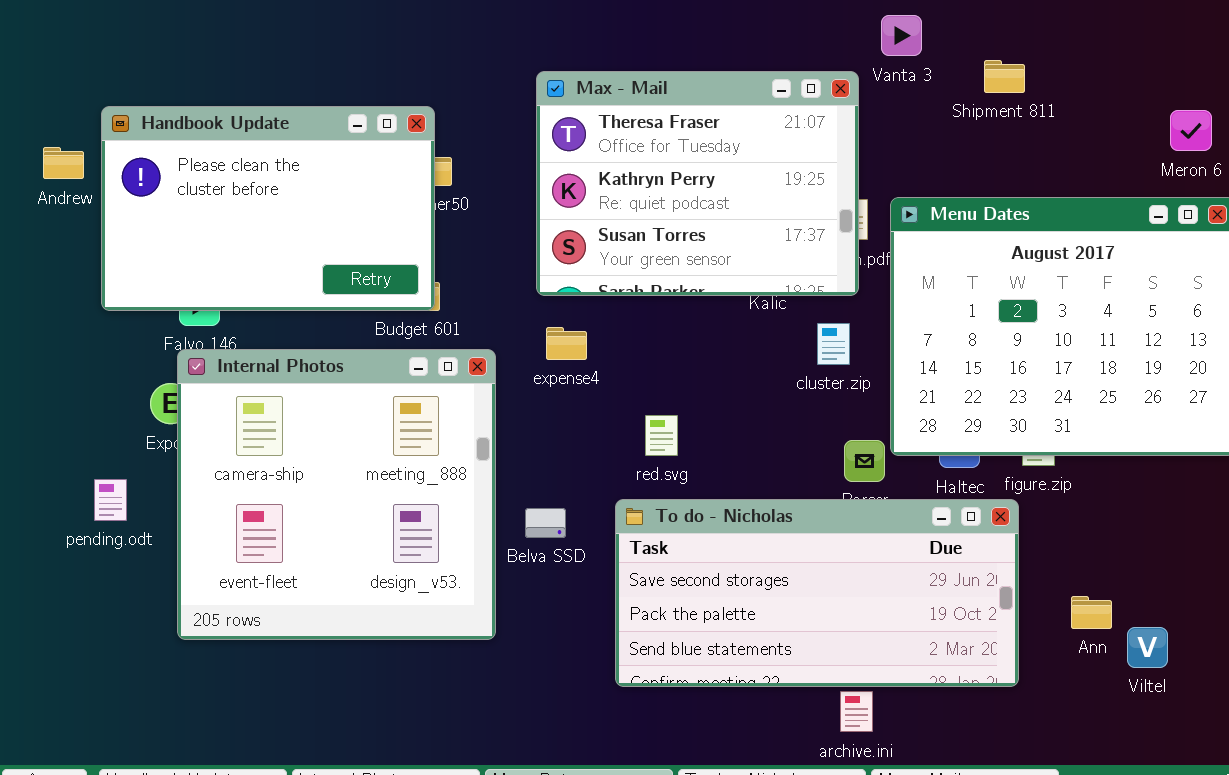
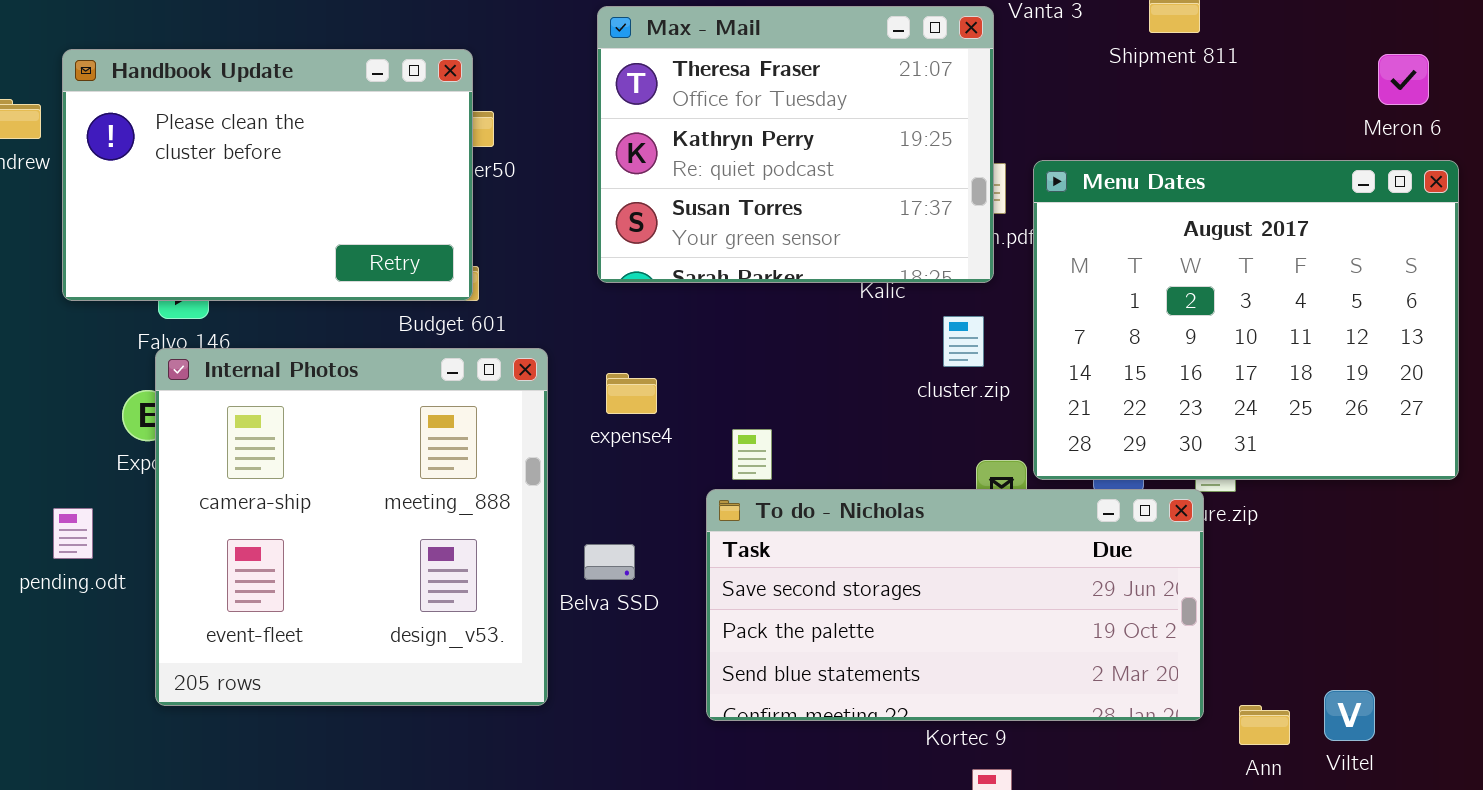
expense4: [546,327,587,360] -> [606,373,657,414], moved
To do - Nicholas: [615,499,1019,687] -> [706,489,1204,721], moved
Ann: [1071,596,1112,629] -> [1239,705,1290,745], moved

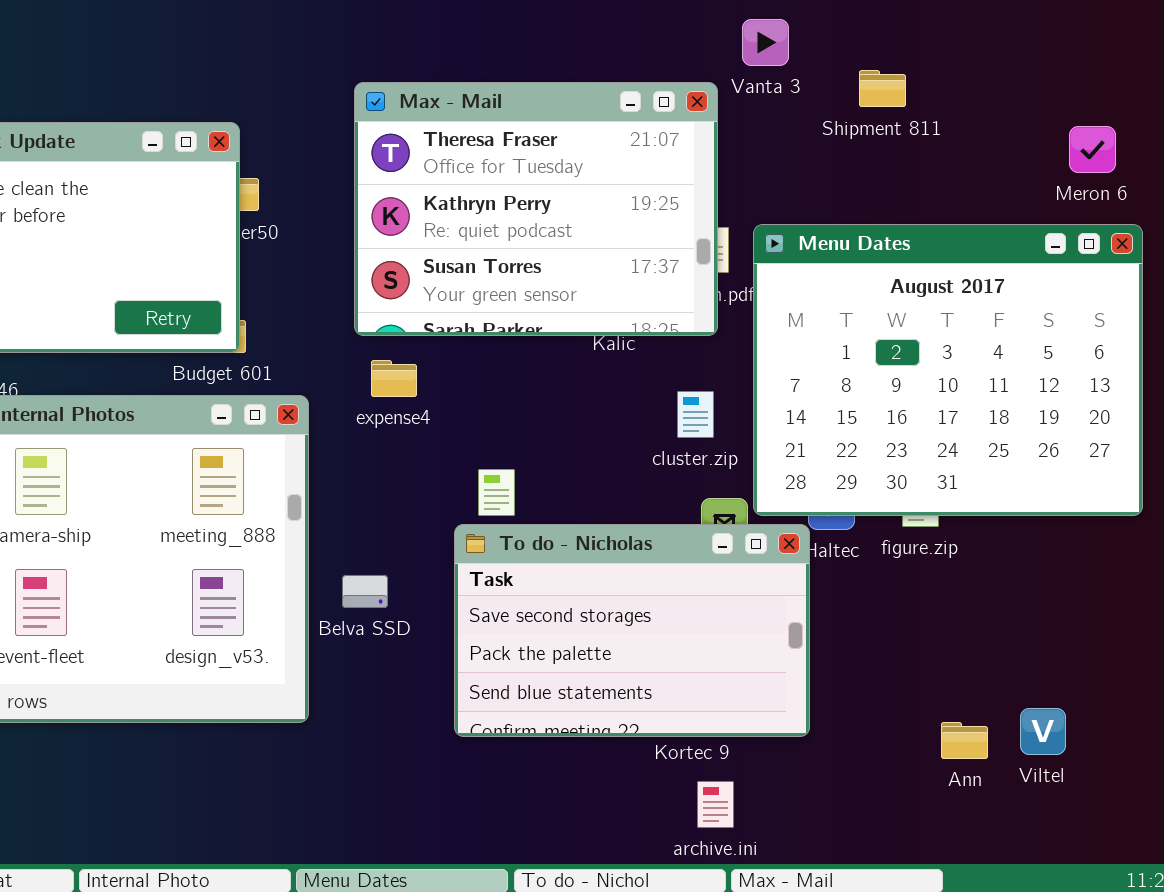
cluster.zip: [943,316,984,367] -> [677,391,714,438], moved
expense4: [606,373,657,414] -> [371,360,417,397], moved
To do - Nicholas: [706,489,1204,721] -> [454,524,810,737], resized

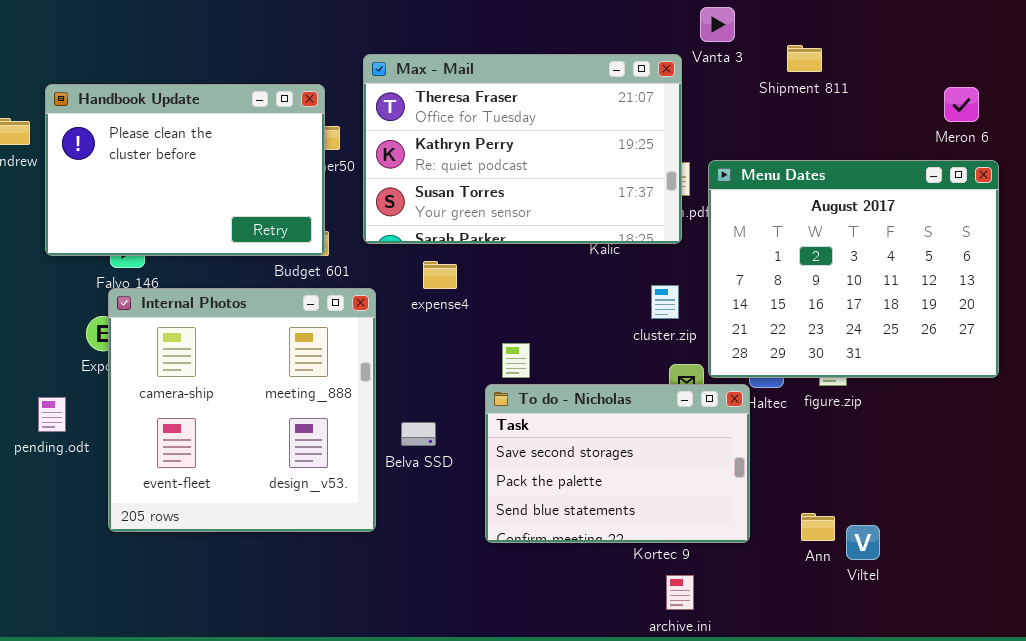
Max - Mail: [354,82,718,336] -> [363,54,682,244], resized
Viltel: [1020,708,1066,755] -> [846,525,880,560], moved
Ann: [941,722,988,759] -> [801,513,835,541], moved

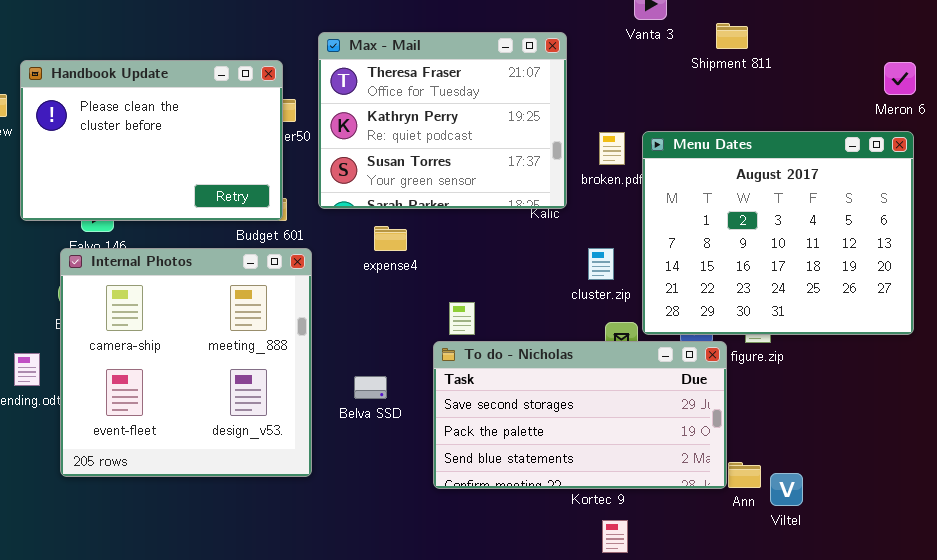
Max - Mail: [363,54,682,244] -> [318,32,567,209], resized
Meron 6: [944,87,979,122] -> [884,62,916,95], moved
Internal Photos: [108,288,376,532] -> [60,248,312,477], moved
To do - Nicholas: [485,384,750,543] -> [433,341,727,489], resized

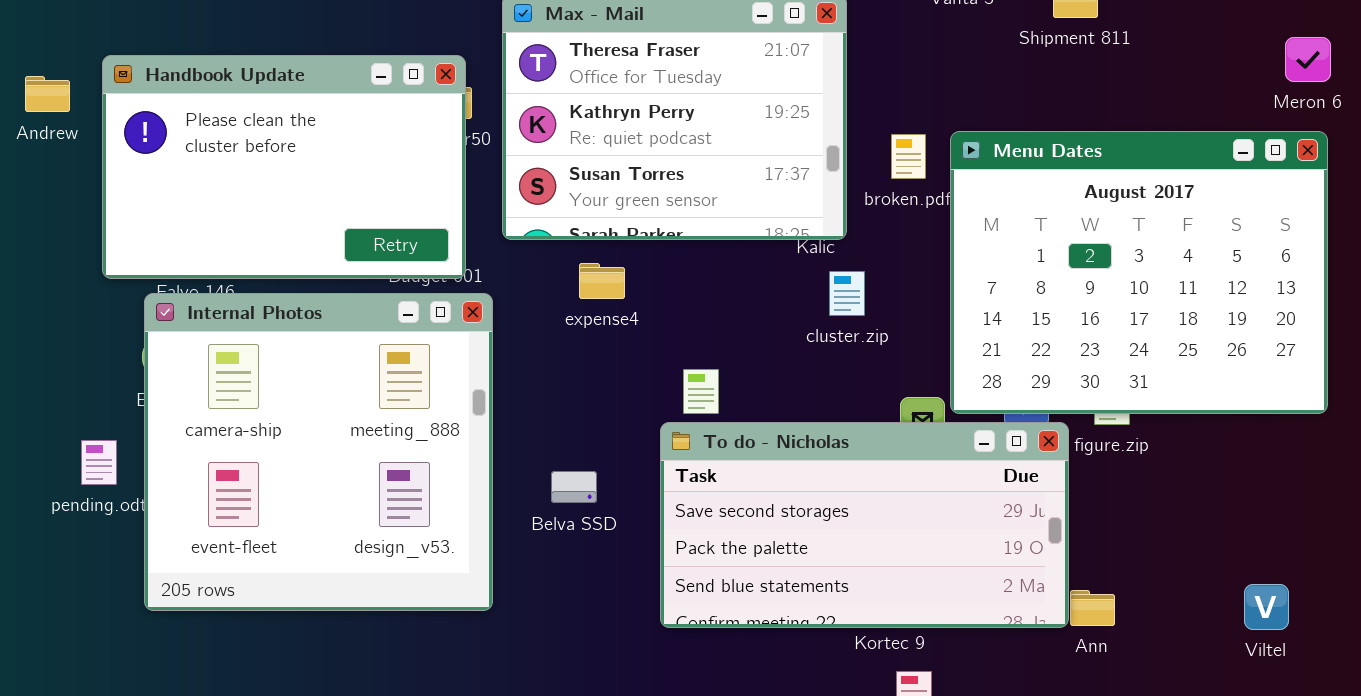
Handbook Update: [20,60,283,221] -> [102,55,466,279], moved
cluster.zip: [588,248,614,280] -> [829,271,865,316], moved
Viltel: [770,473,803,506] -> [1244,584,1289,630], moved

